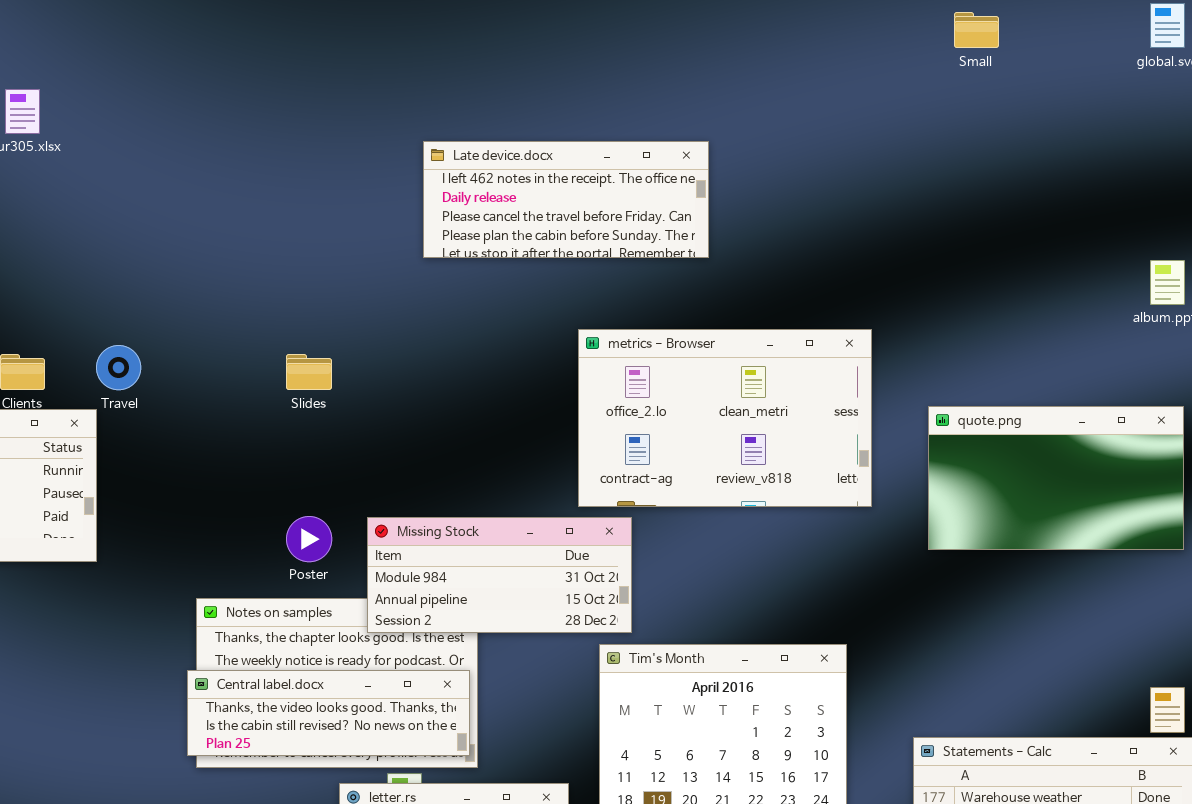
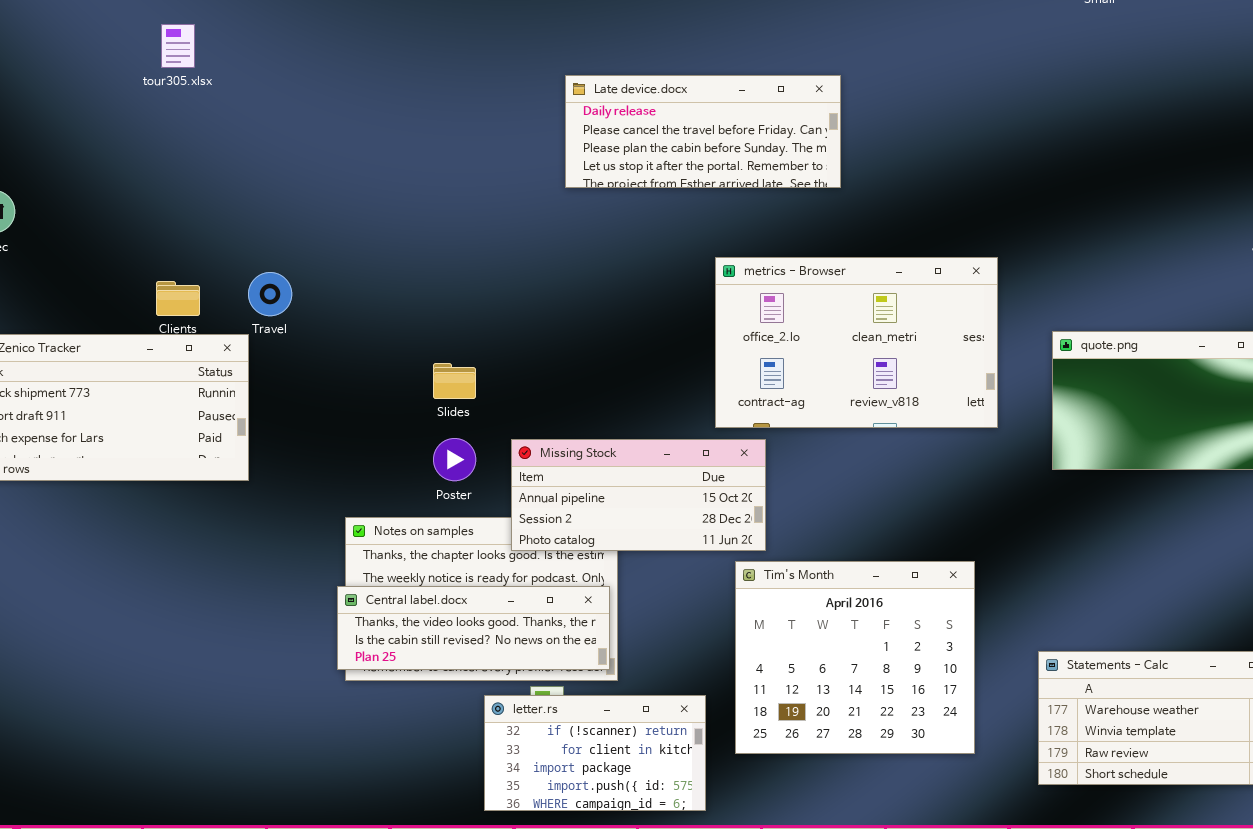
Late device.docx: [423,141,709,258] -> [565,75,841,188], scrolled down 1 row
Slides: [286,354,332,390] -> [433,363,476,399], moved
Missing Stock: [367,517,632,633] -> [511,439,766,551], scrolled down 1 row

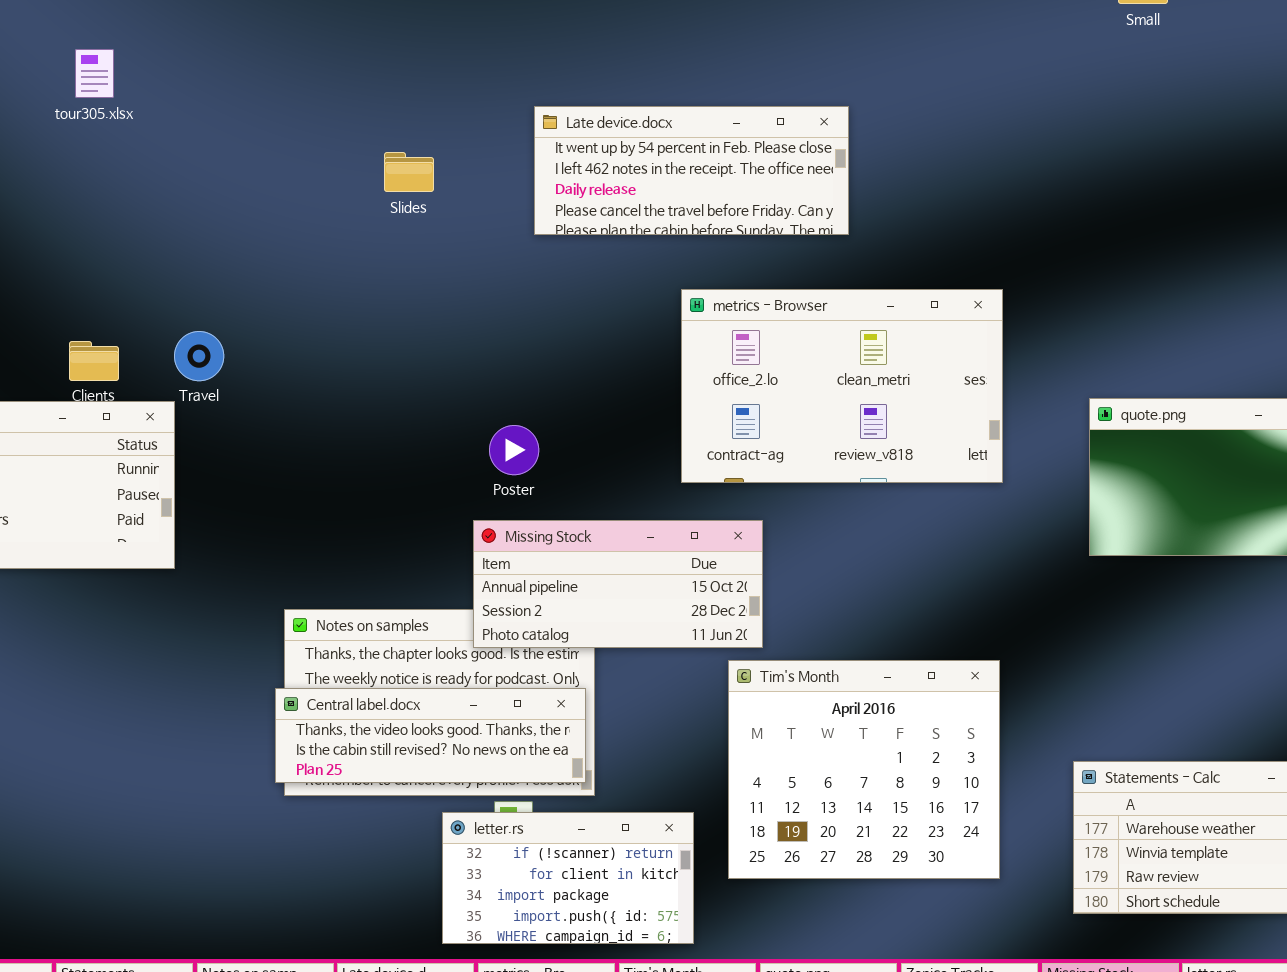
Late device.docx: [565,75,841,188] -> [534,106,849,235], scrolled up 2 rows
metrics - Browser: [715,257,998,428] -> [681,289,1003,483], moved
Slides: [433,363,476,399] -> [384,152,434,192], moved
Poster: [433,438,476,481] -> [489,425,539,475], moved

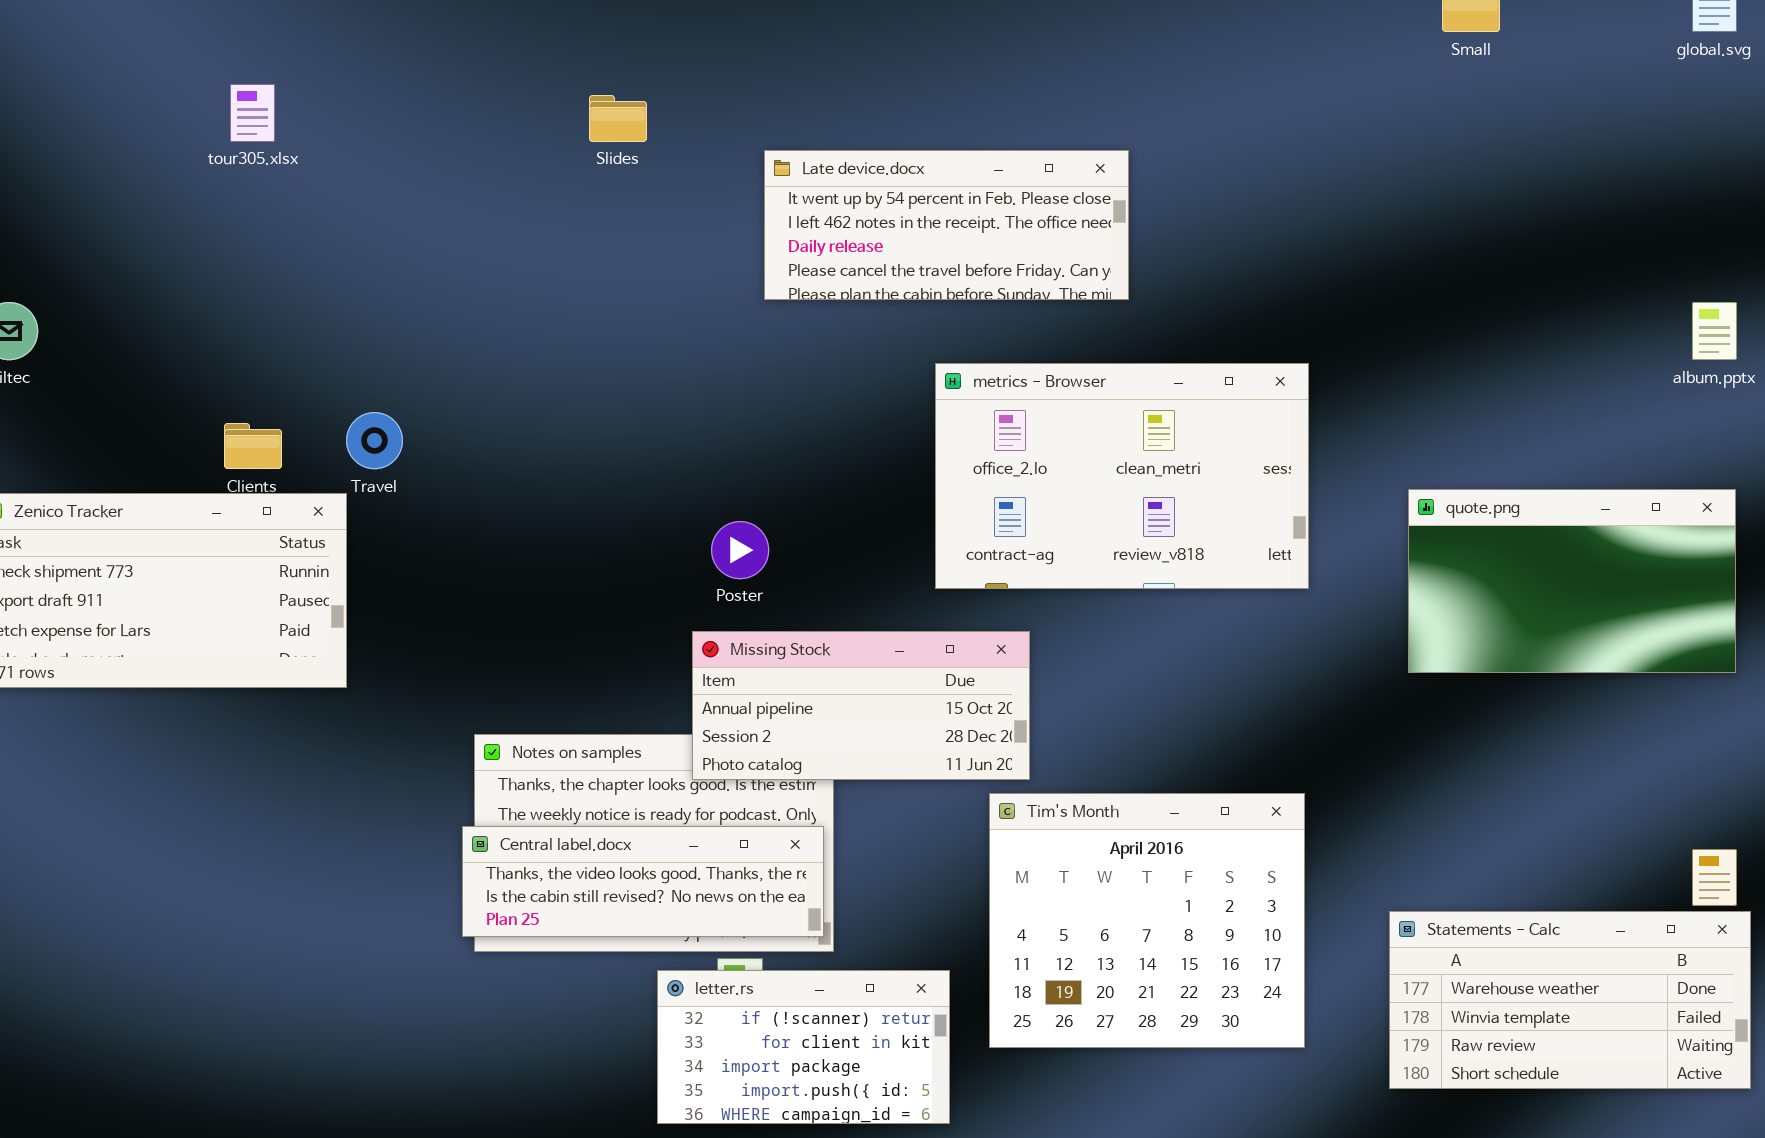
Slides: [384,152,434,192] -> [589,95,647,142], moved

